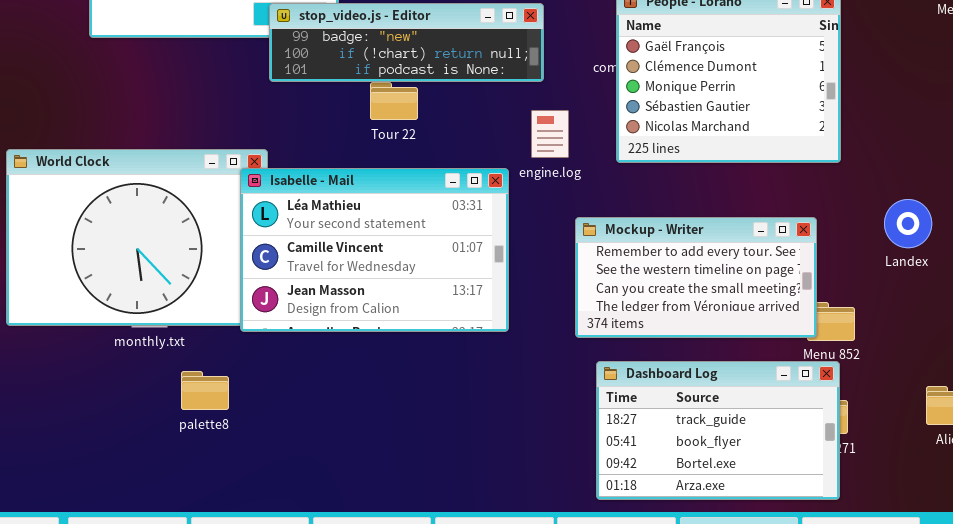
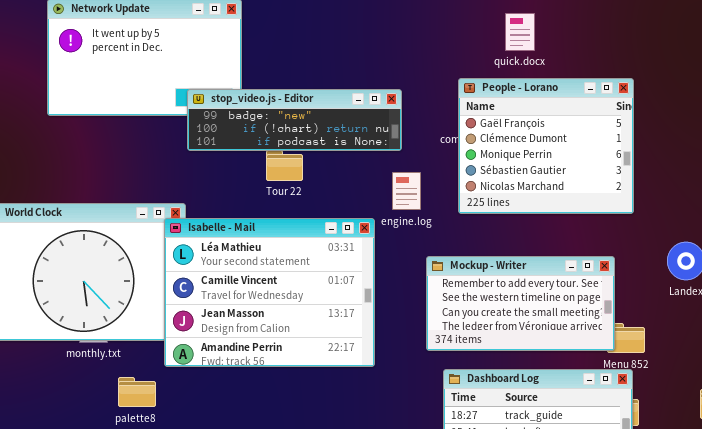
Isabelle - Mail: [240,168,509,332] -> [164,218,375,367], resized

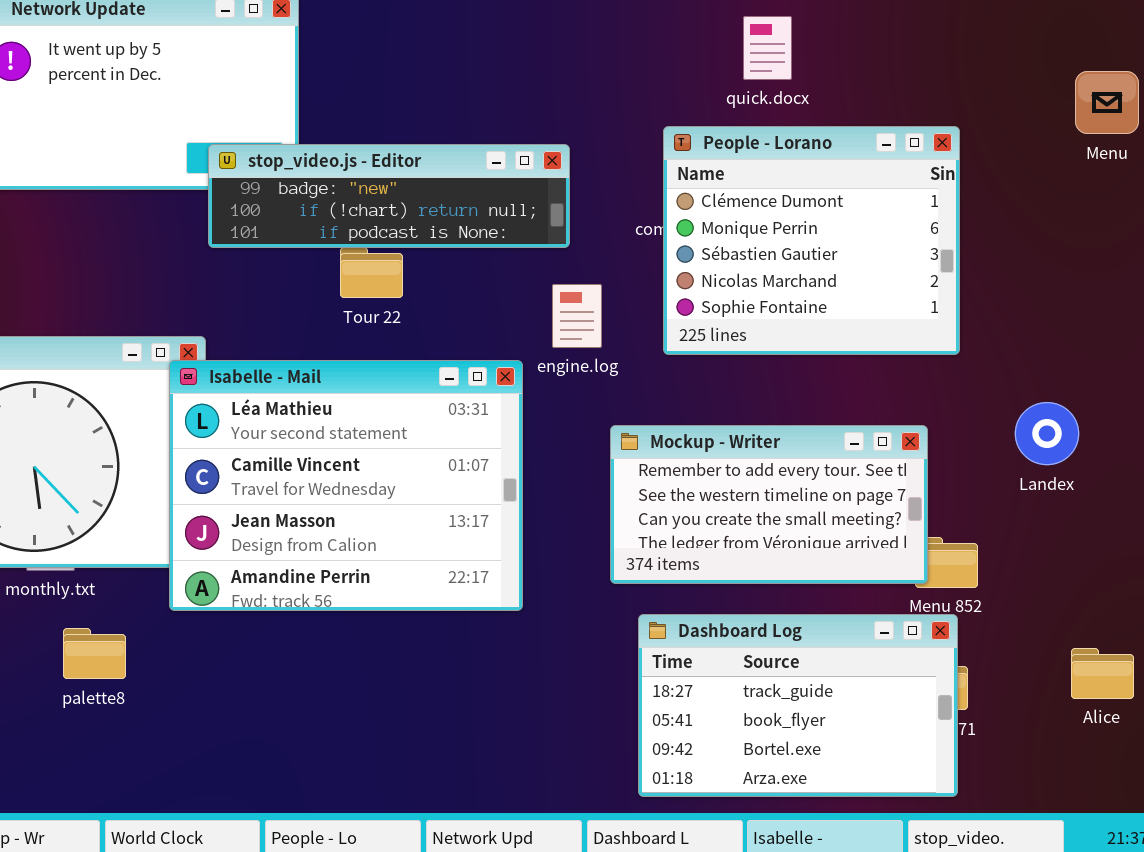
People - Lorano: [458,78,634,214] -> [663,126,960,355], scrolled down 1 row
palette8: [118,377,156,407] -> [63,628,126,679], moved

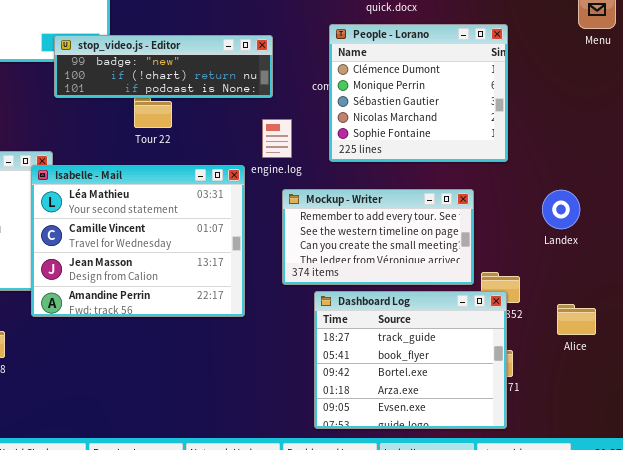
Mockup - Writer: [610,425,928,584] -> [282,189,474,285], moved
Dashboard Log: [638,614,958,797] -> [314,291,507,429], resized
Alice: [1071,648,1134,699] -> [557,304,596,335], moved

